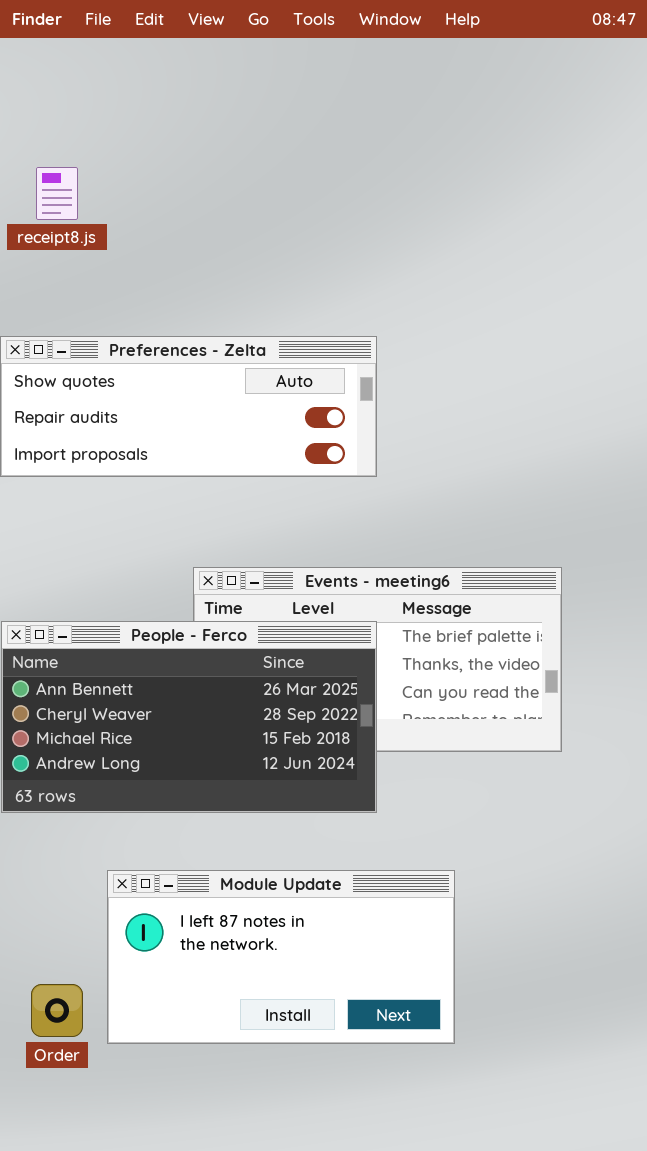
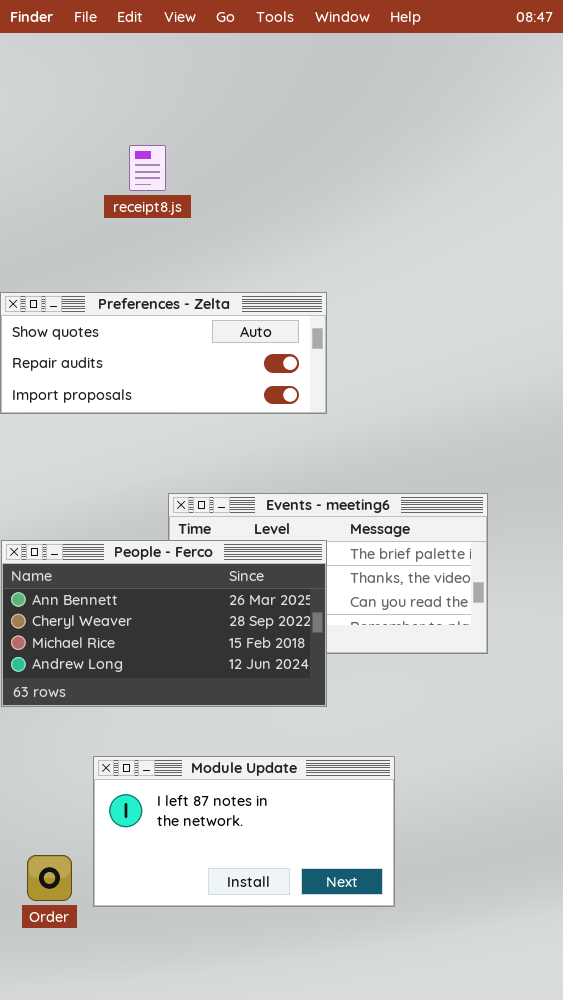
receipt8.js: [36,167,78,220] -> [129,145,166,191], moved

